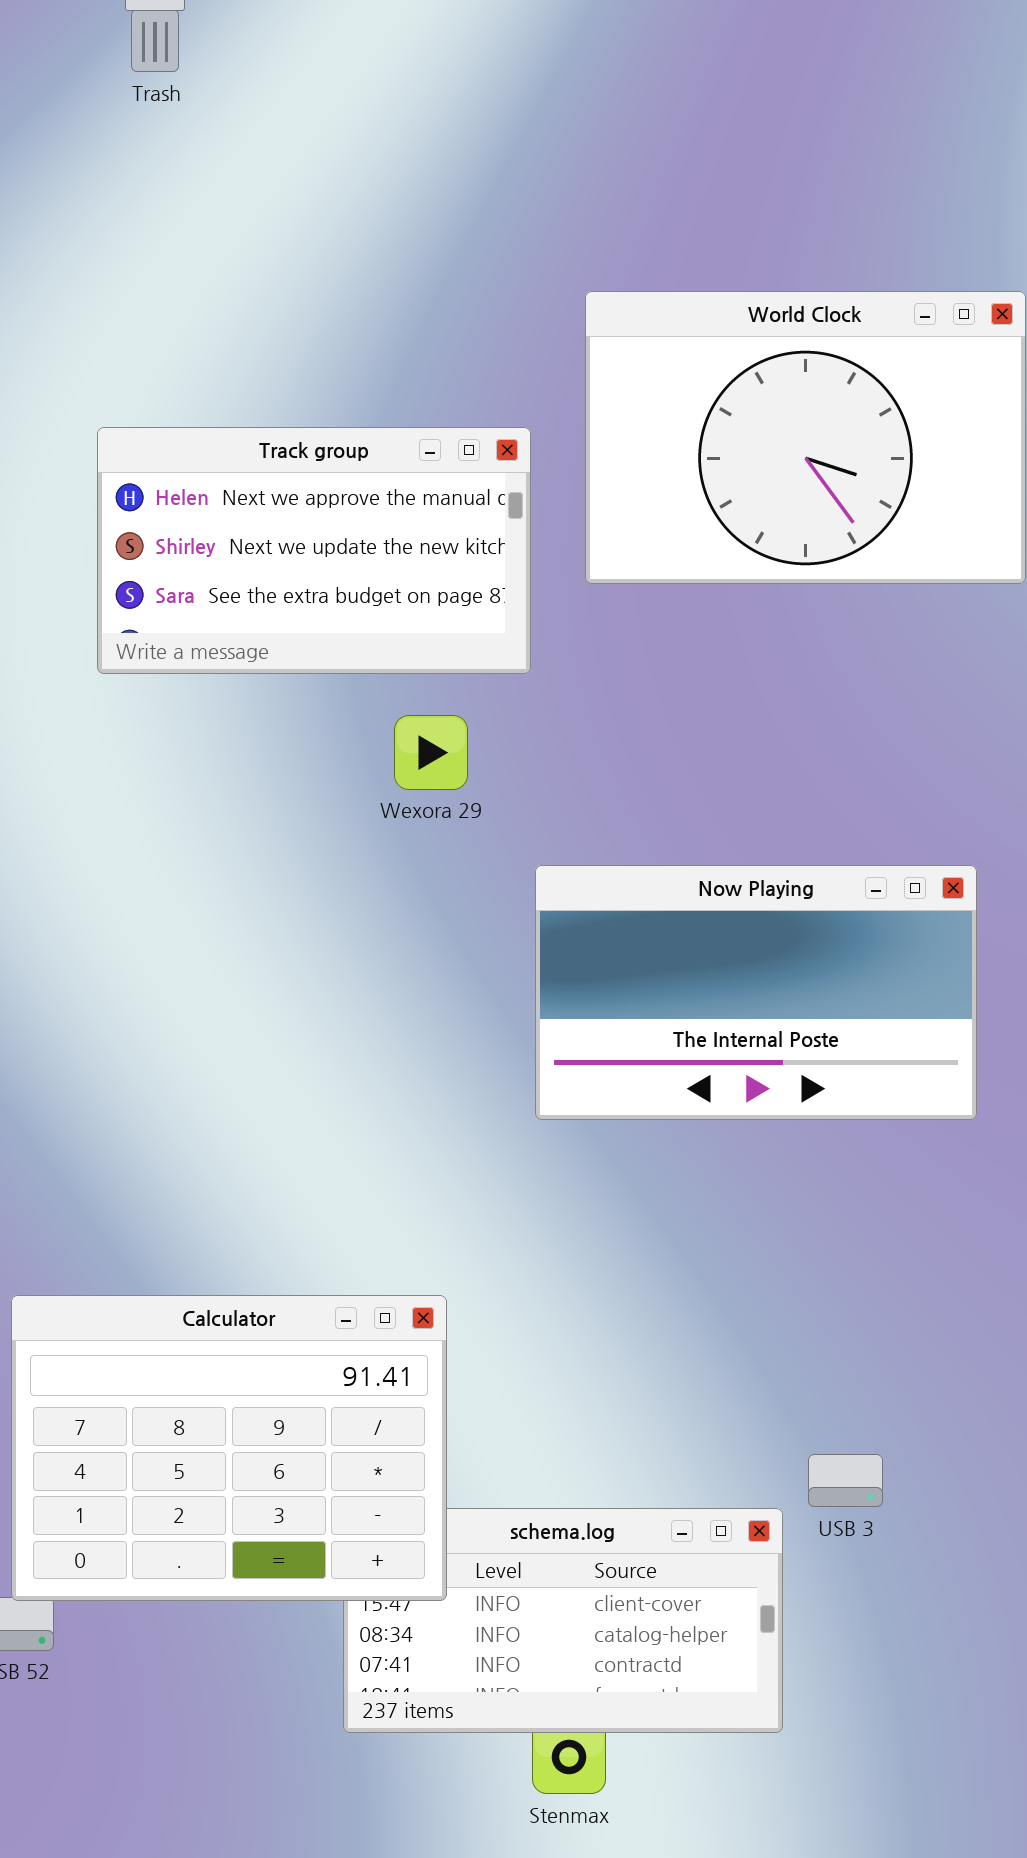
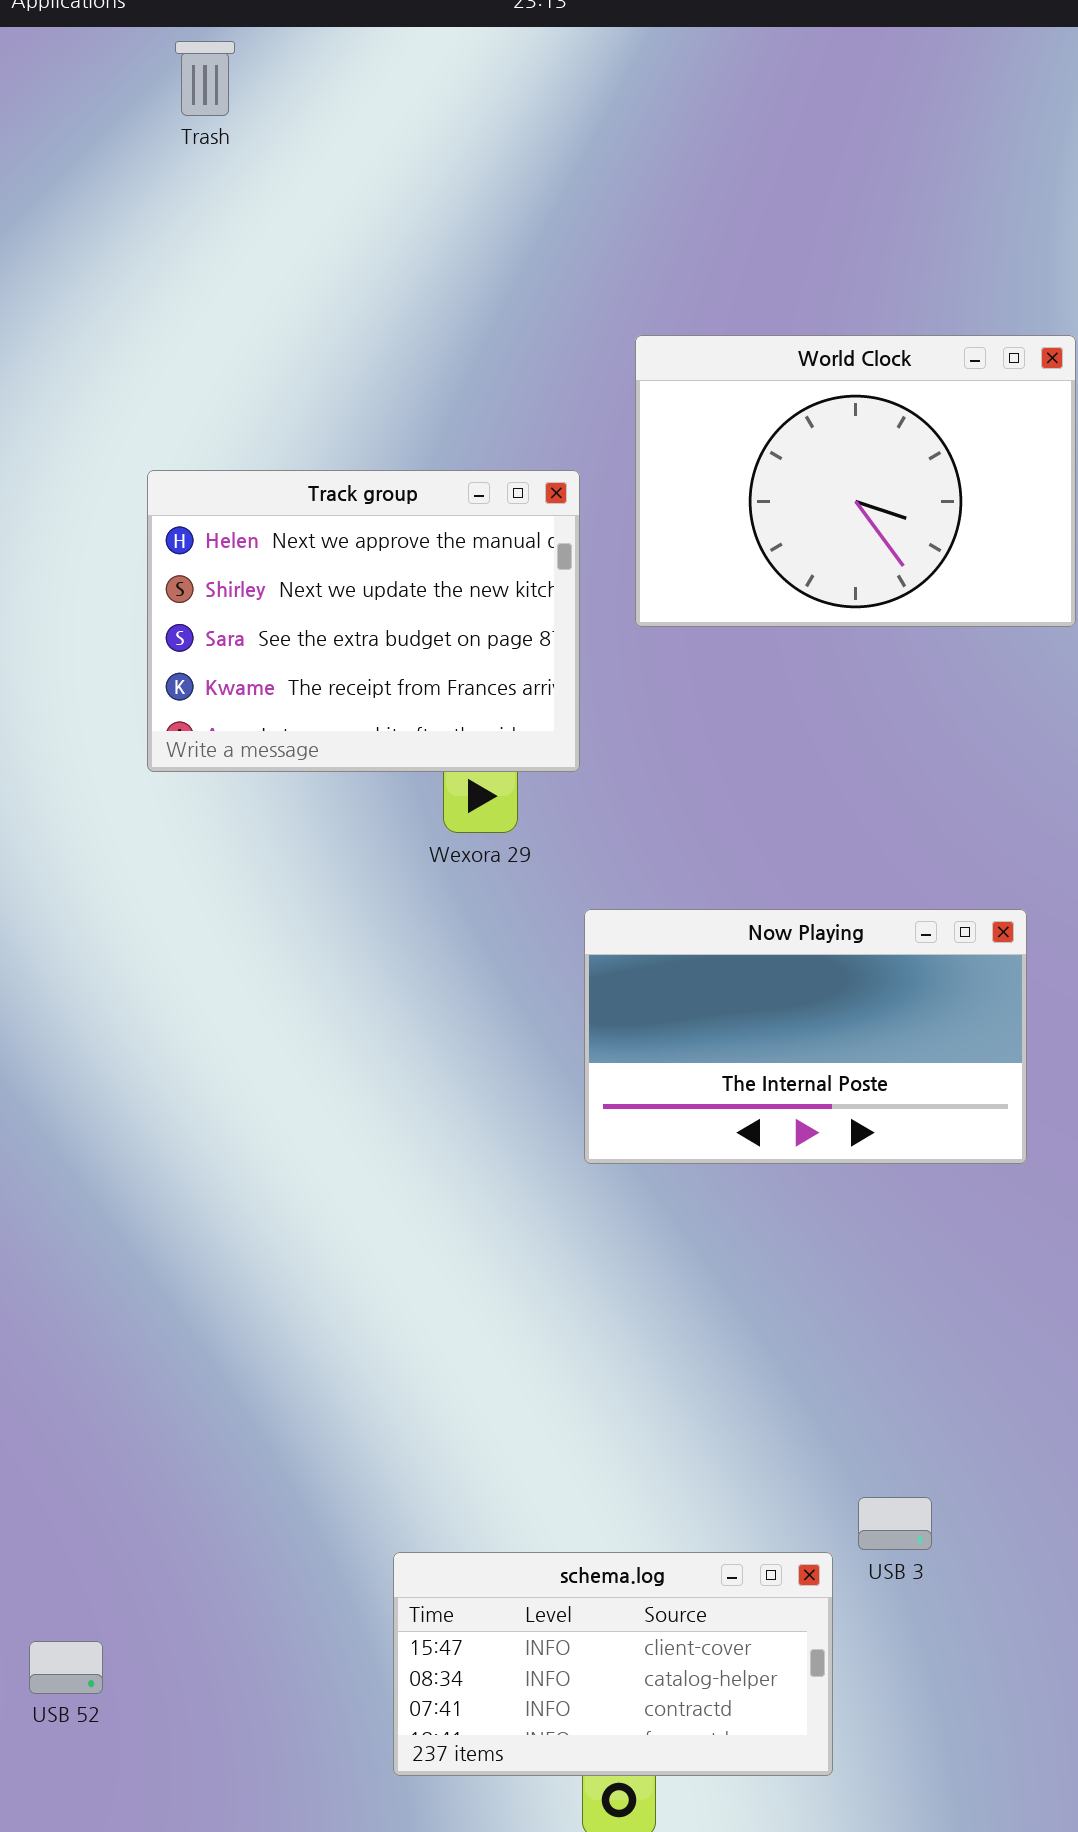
Track group: [97,427,531,674] -> [147,470,580,772], resized
Calculator: [11,1295,447,1601] -> none, closed

